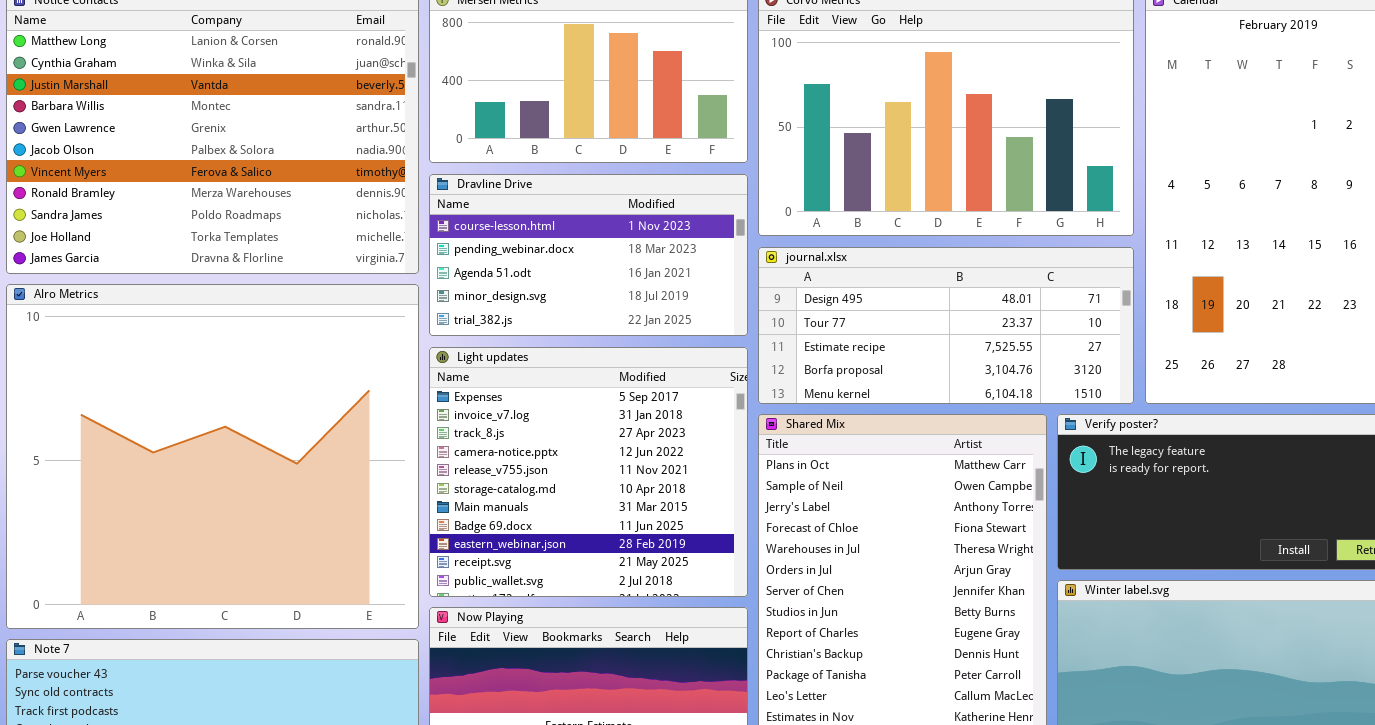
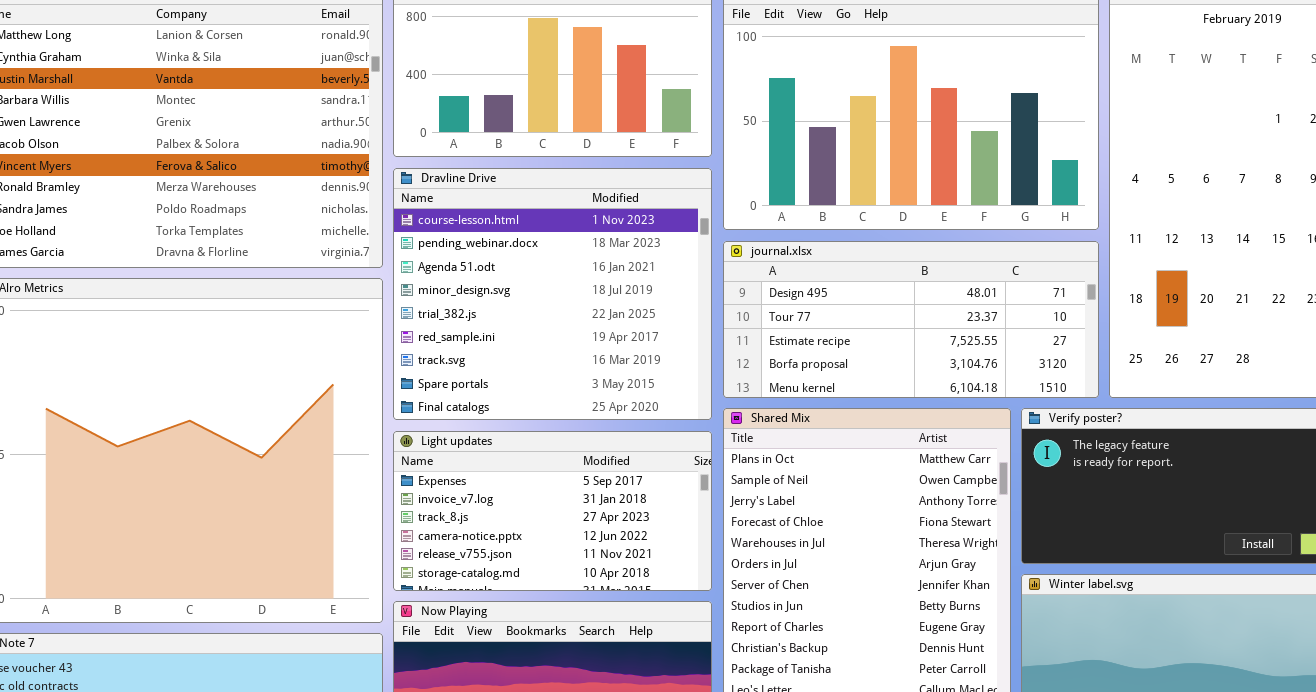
Dravline Drive: [429,174,748,336] -> [393,168,712,420], resized
Light updates: [429,347,748,597] -> [393,431,712,591], resized

